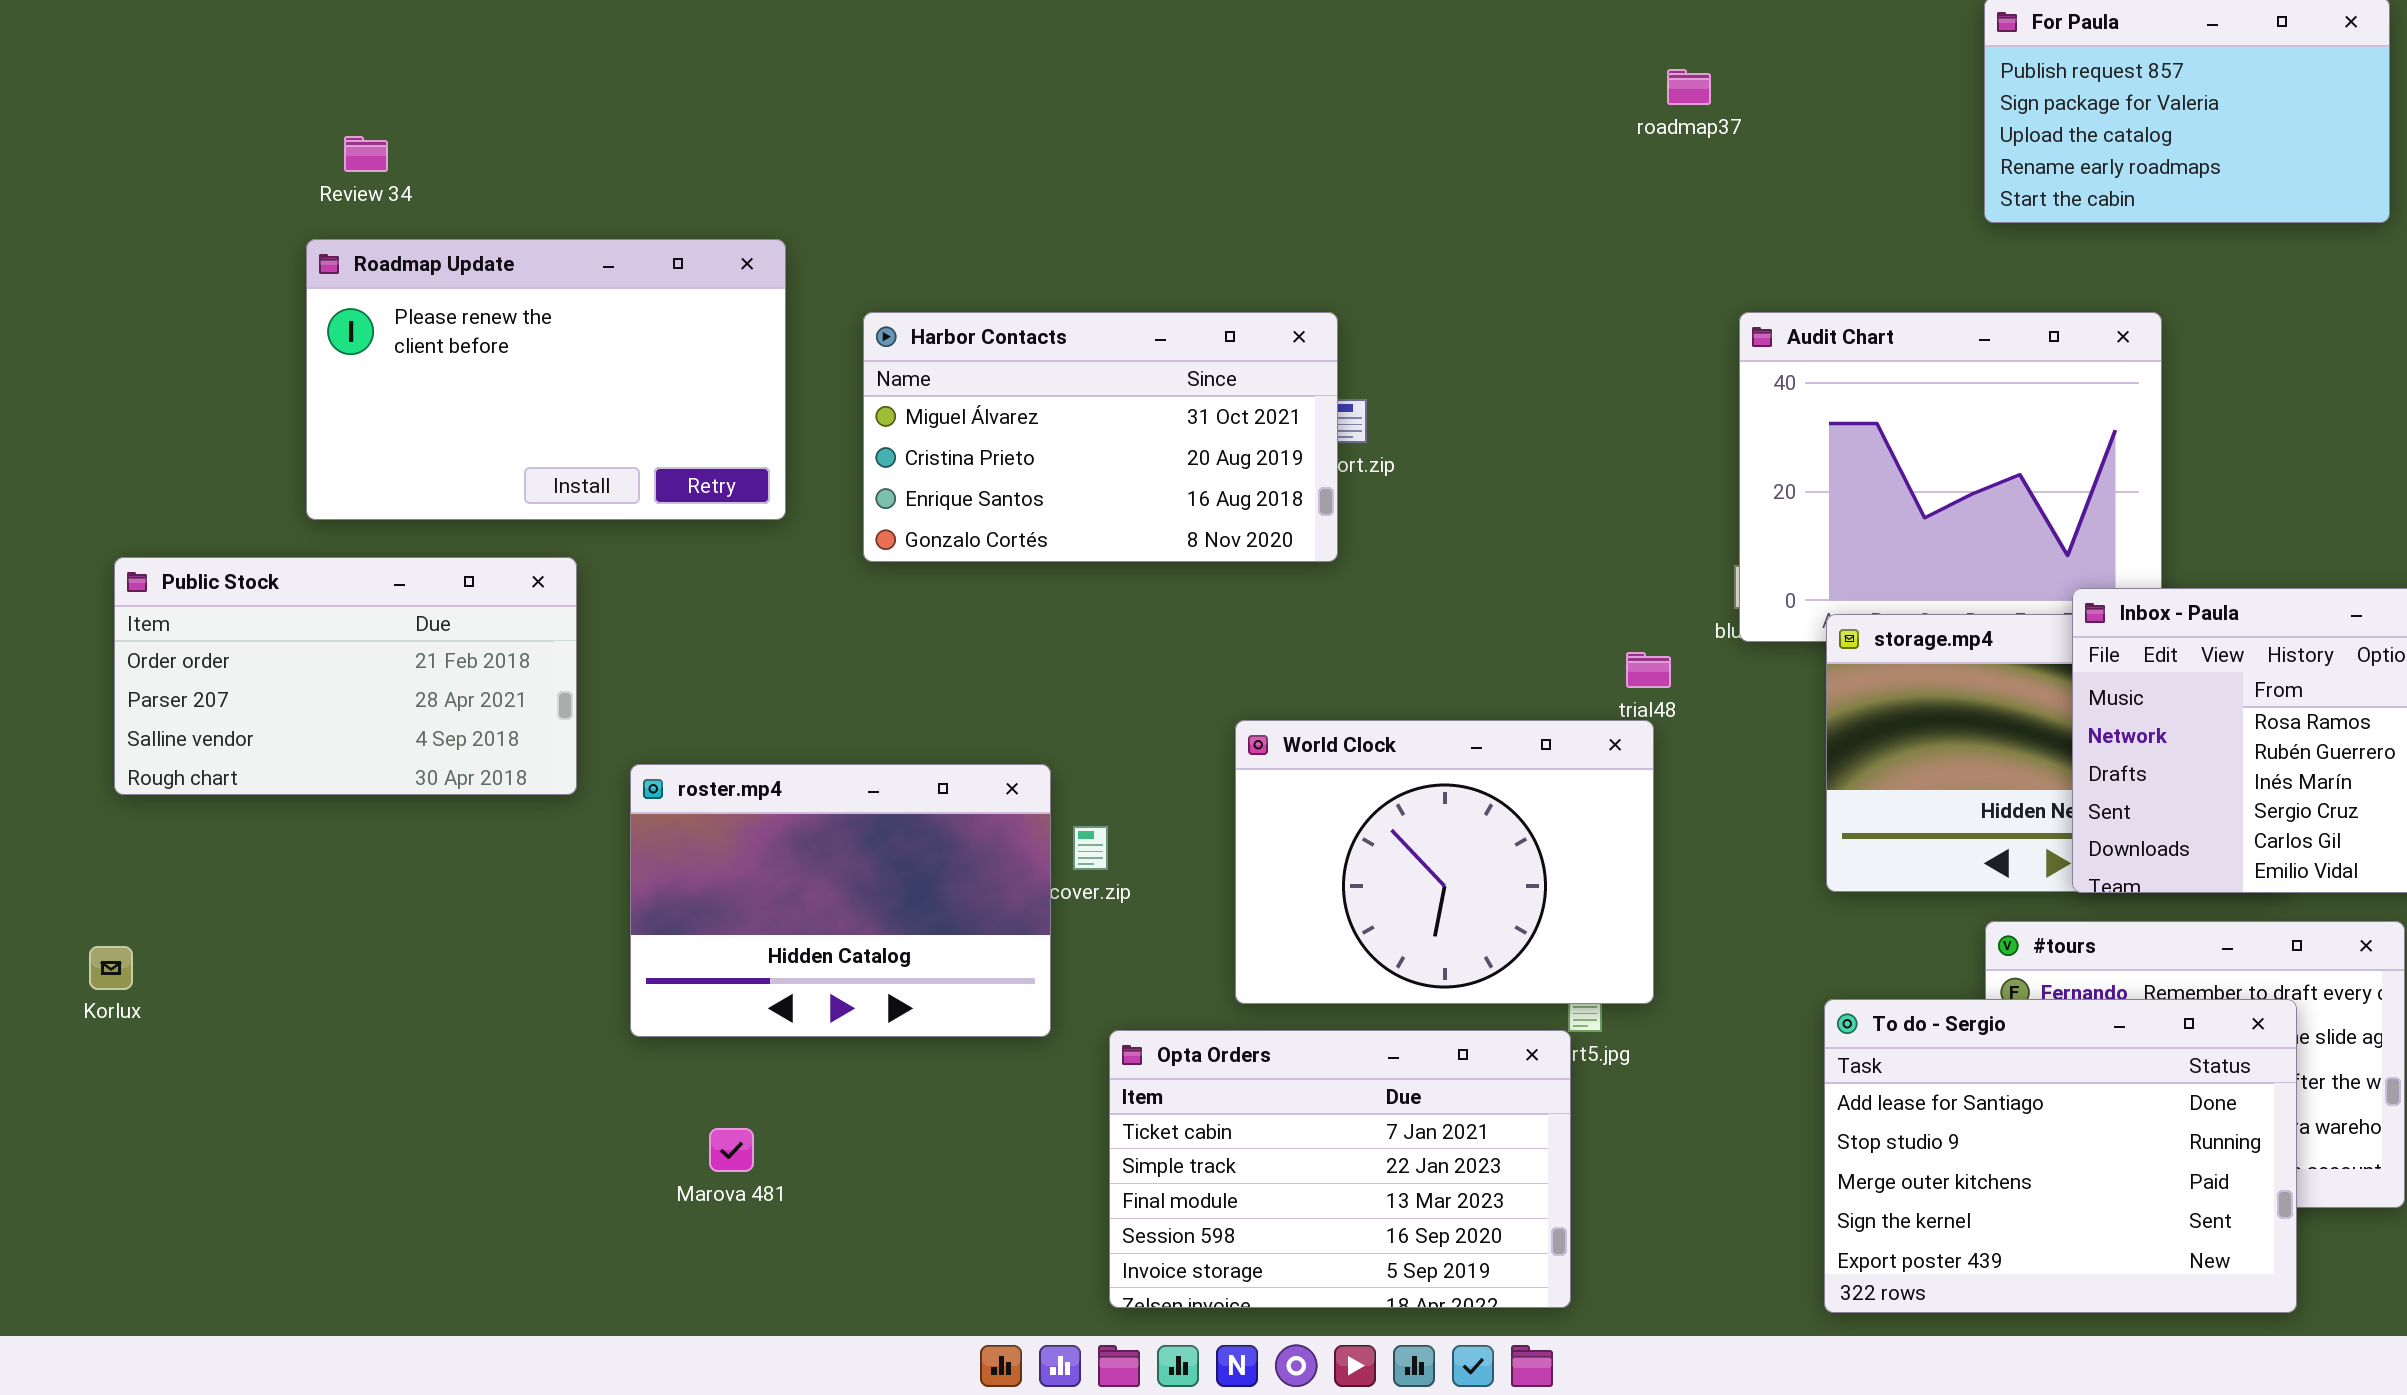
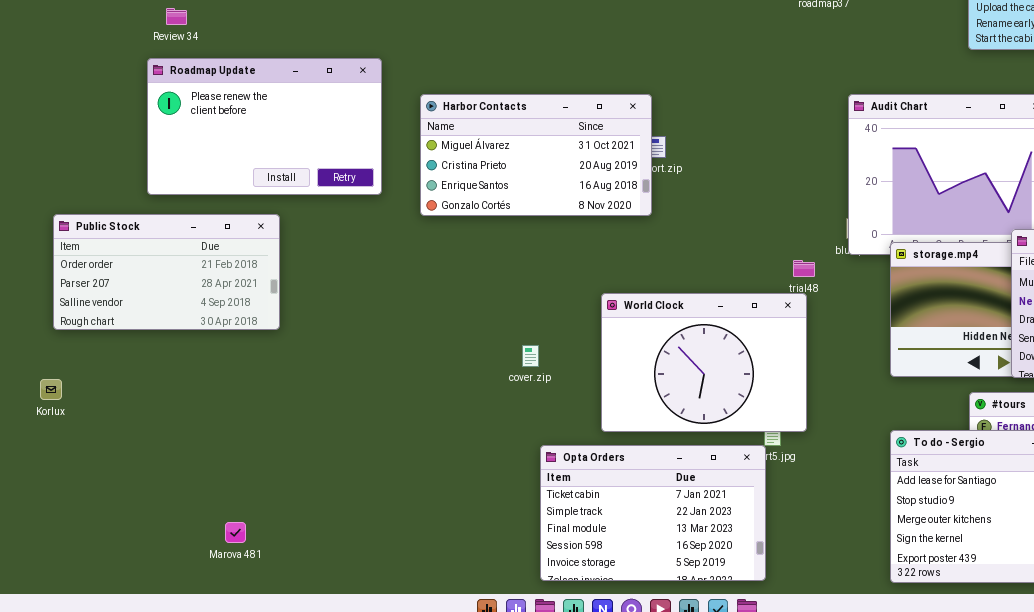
roster.mp4: [630,764,1051,1037] -> none, closed
Korlux: [89,946,133,990] -> [40,379,62,400], moved
Marova 481: [709,1128,754,1172] -> [225,522,246,543], moved

